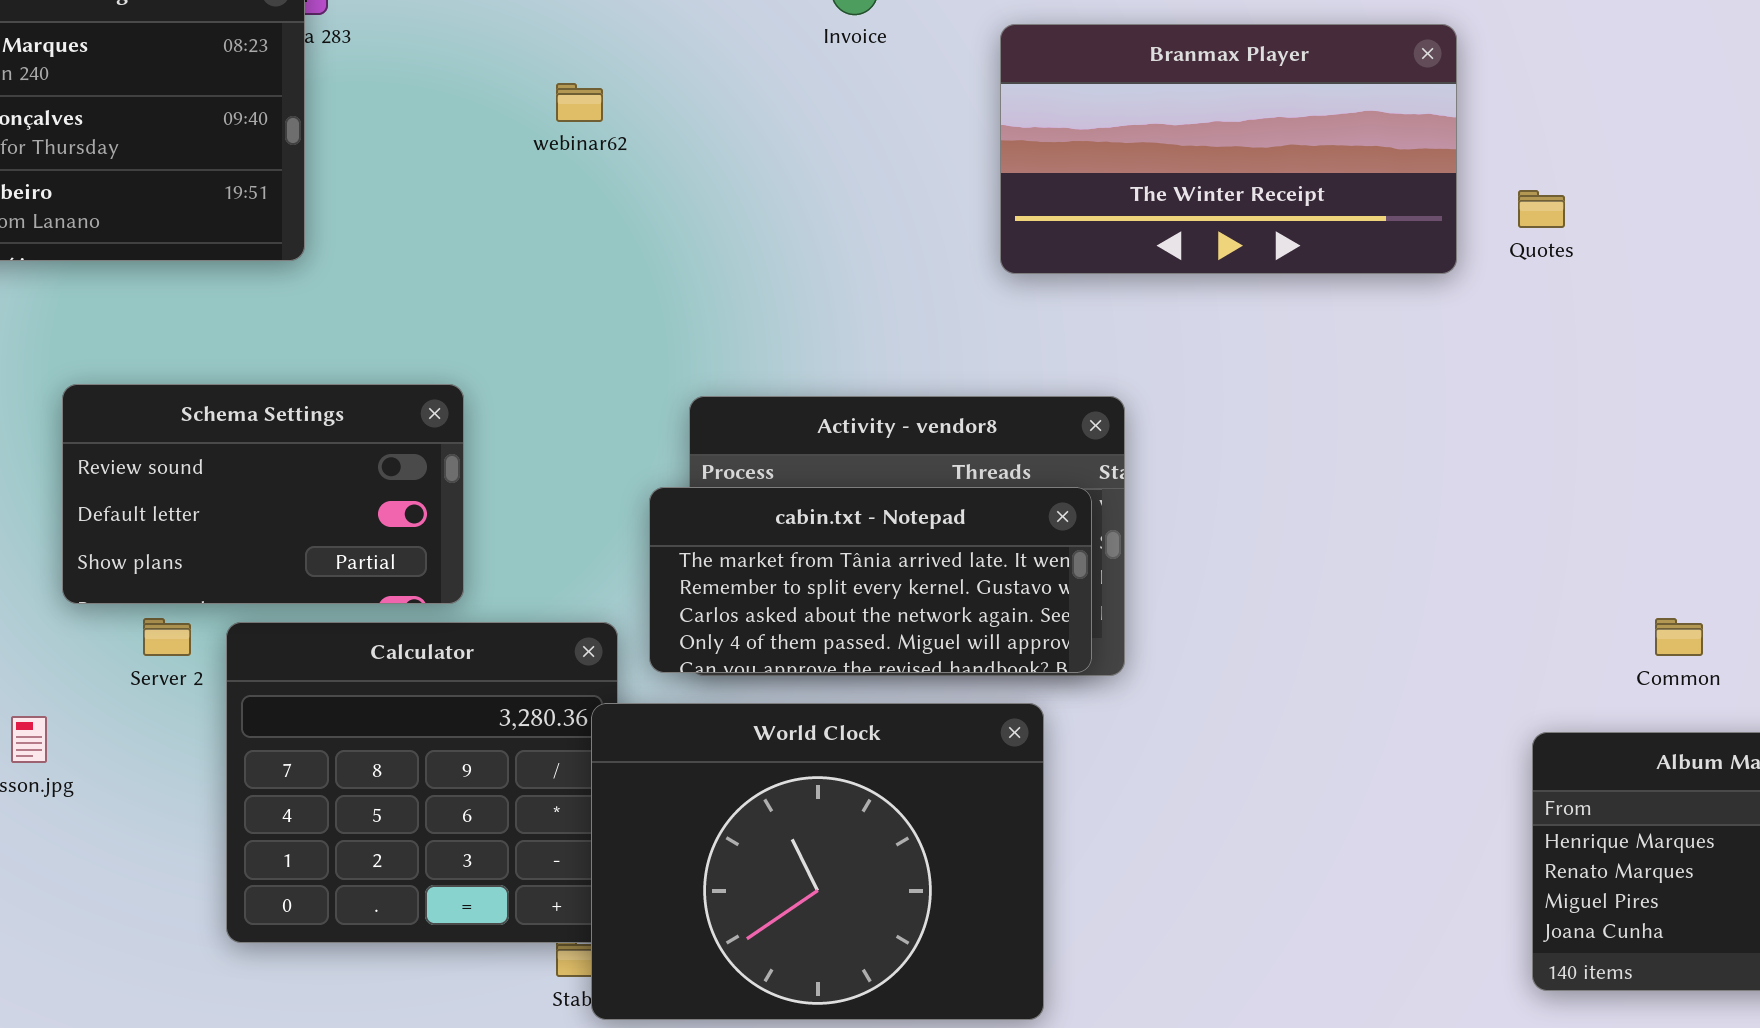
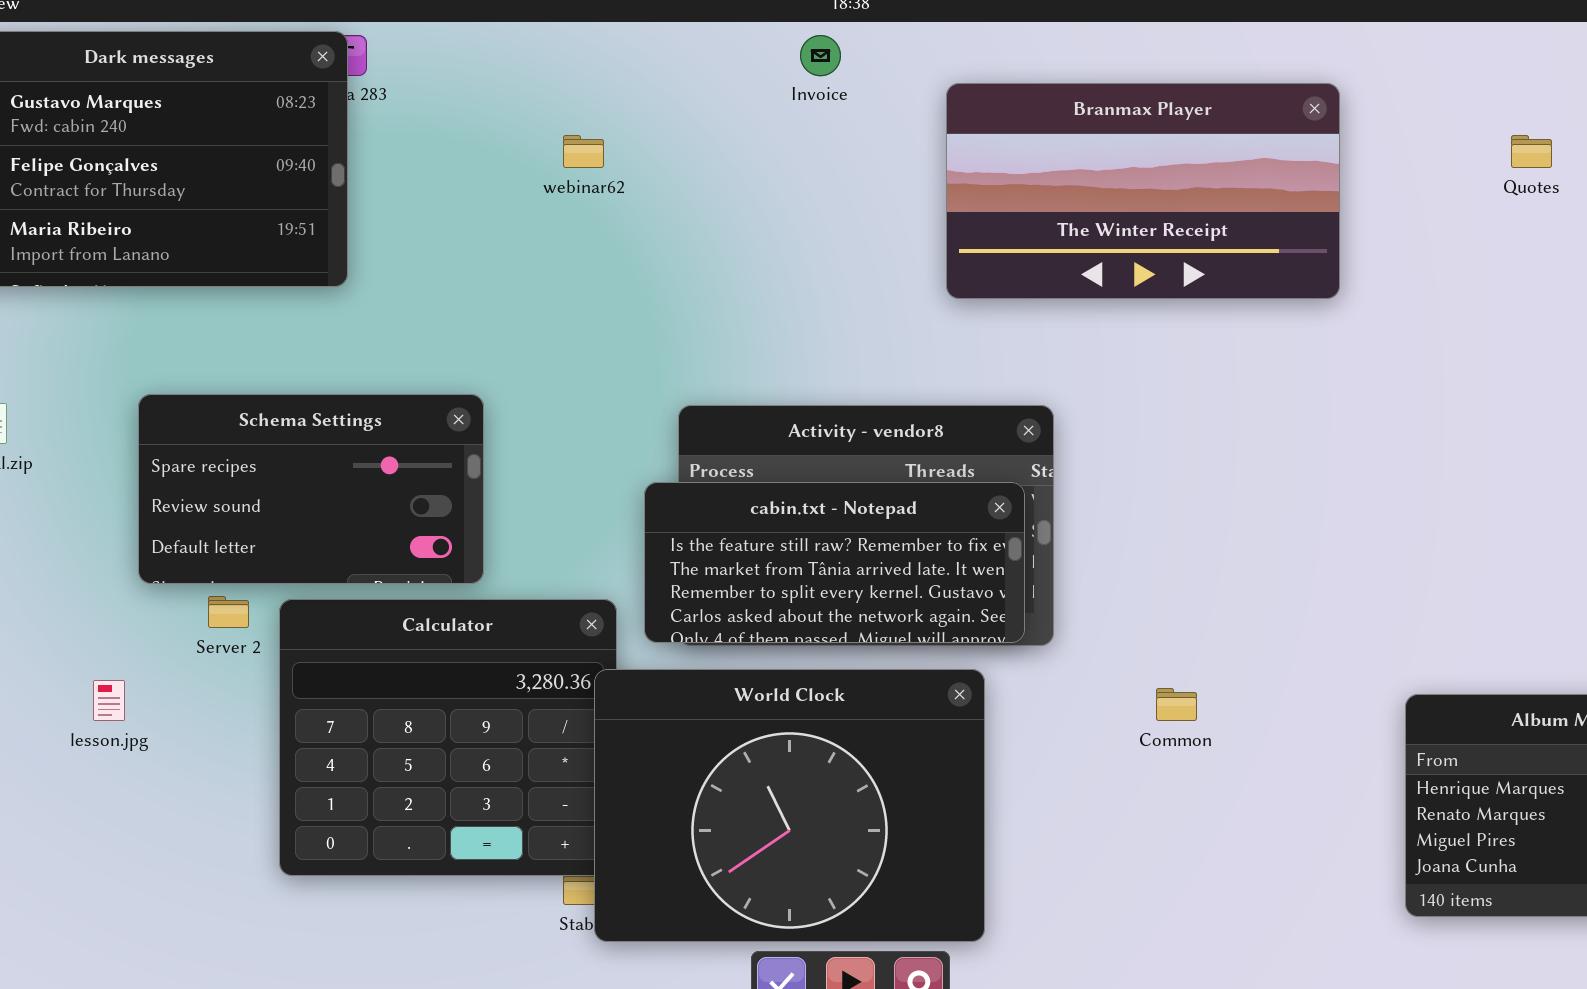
Quotes: [1518,190,1565,228] -> [1511,135,1552,168], moved
Schema Settings: [62,384,464,604] -> [138,394,484,584], scrolled up 1 row
cabin.txt - Notepad: [649,487,1092,673] -> [644,482,1025,643], scrolled up 1 row
Common: [1655,618,1703,656] -> [1156,688,1197,721], moved

